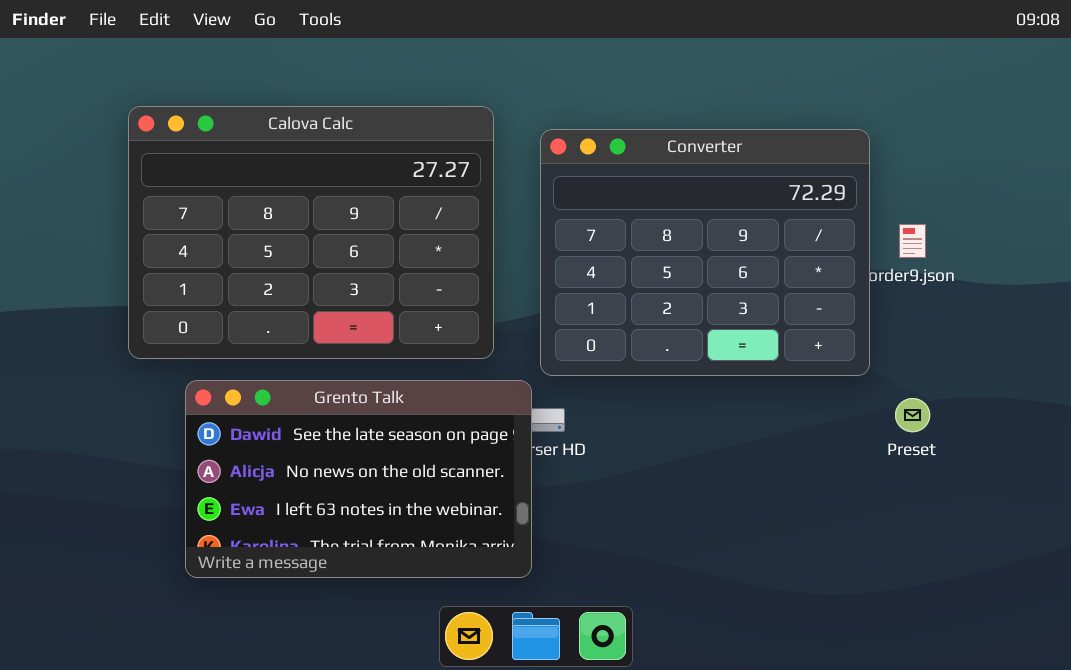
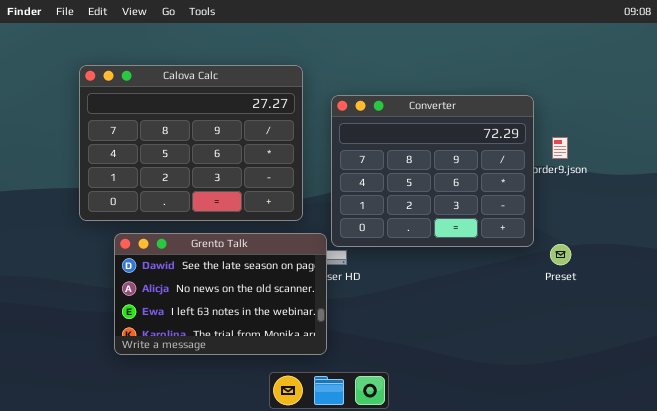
Converter: [540,129,870,376] -> [331,95,534,247], moved

